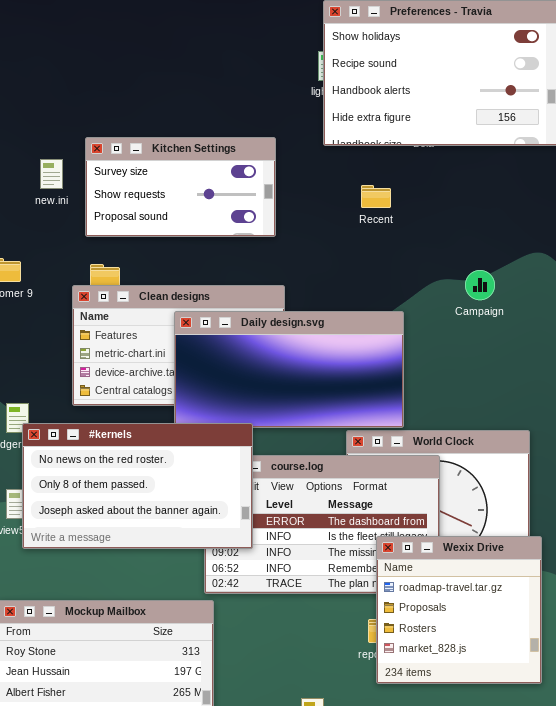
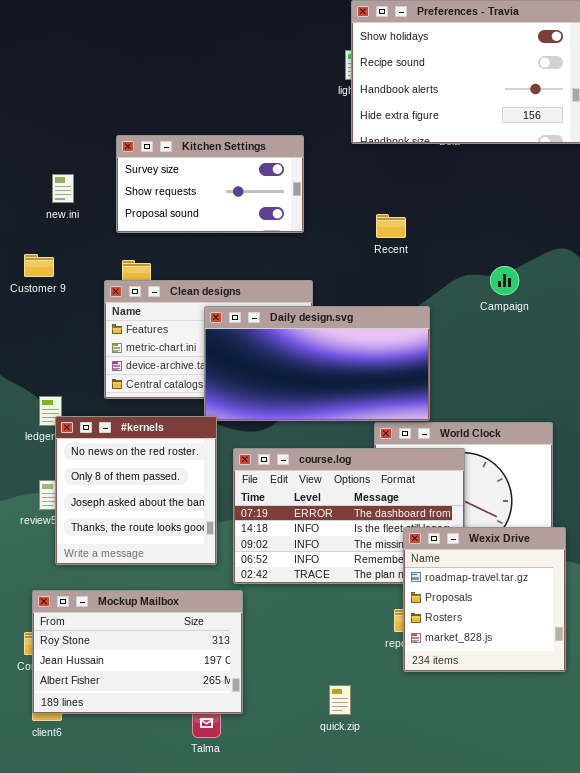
new.ini: [40,159,63,189] -> [52,174,74,203], moved
Recent: [361,185,391,208] -> [376,214,406,238], moved
#kernels: [22,423,253,549] -> [55,416,217,565], resized

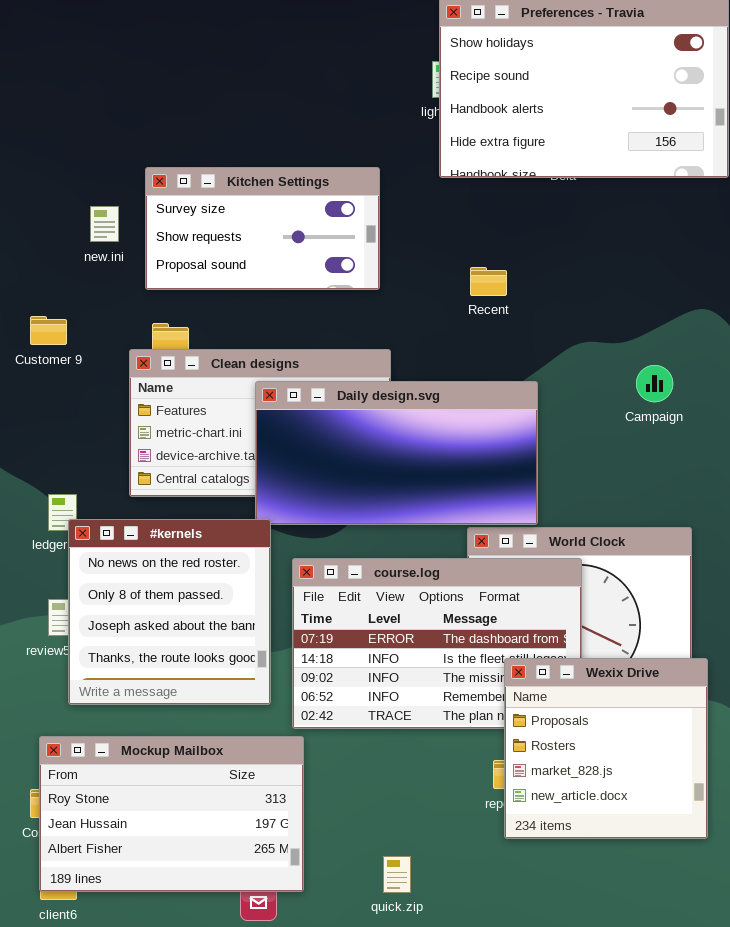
new.ini: [52,174,74,203] -> [90,206,119,242], moved
Campaign: [490,266,519,295] -> [636,365,673,402], moved
Wexix Drive: [403,527,566,672] -> [504,658,708,839], scrolled down 1 row
quick.zip: [329,685,351,715] -> [383,856,411,893], moved

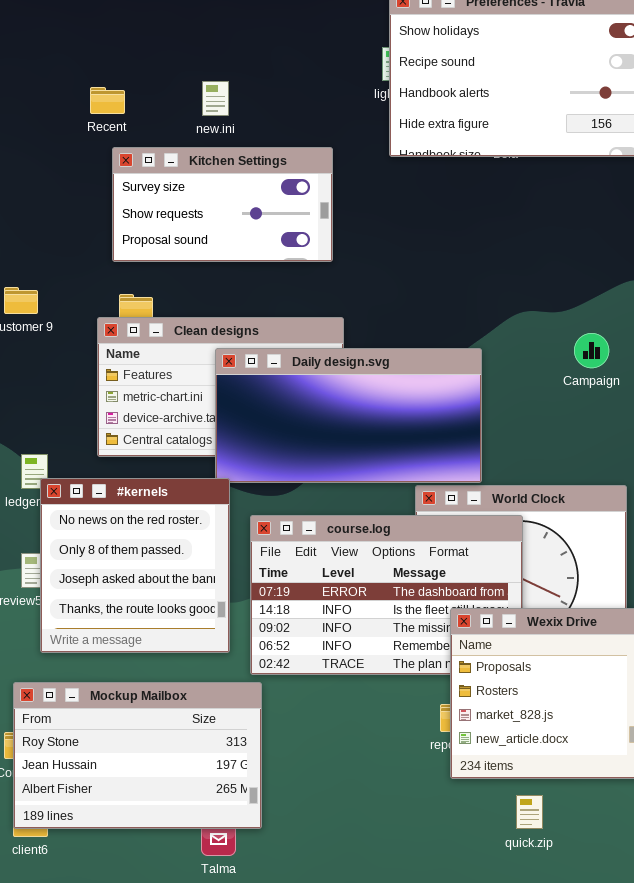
new.ini: [90,206,119,242] -> [202,81,229,116], moved
Recent: [470,267,507,296] -> [90,87,125,114], moved
quick.zip: [383,856,411,893] -> [516,795,543,829], moved

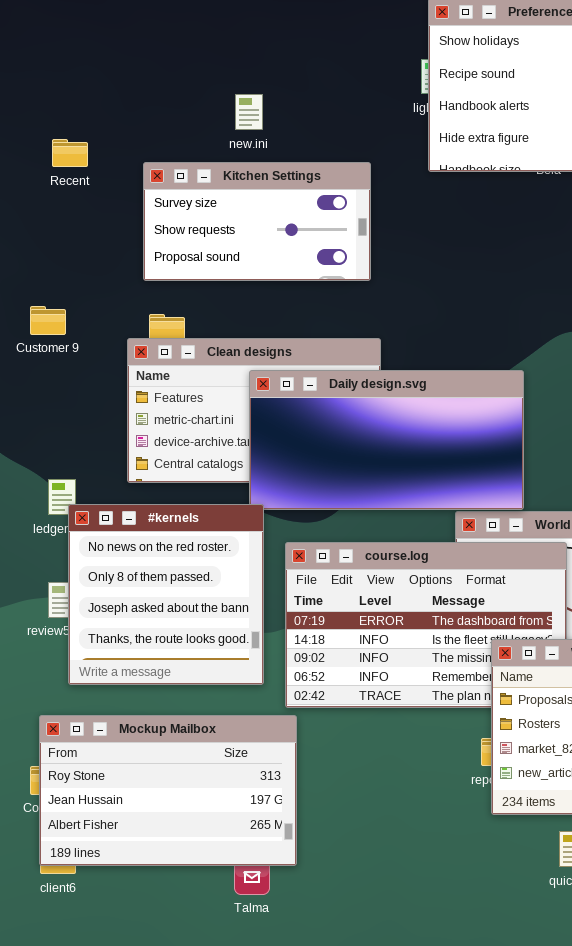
Recent: [90,87,125,114] -> [52,139,88,167], moved

